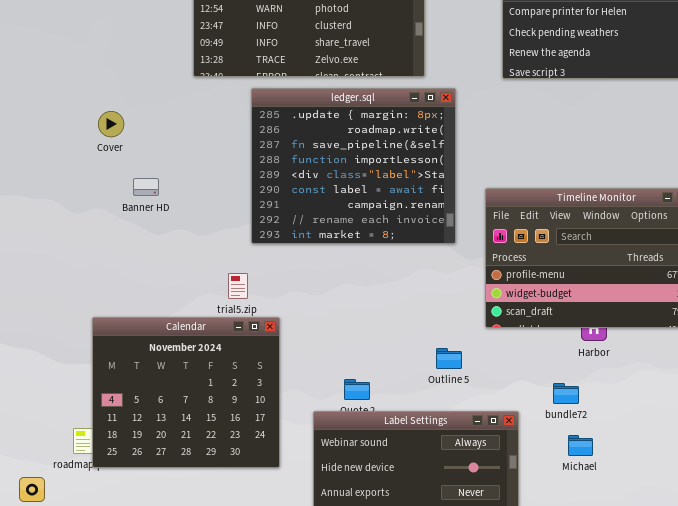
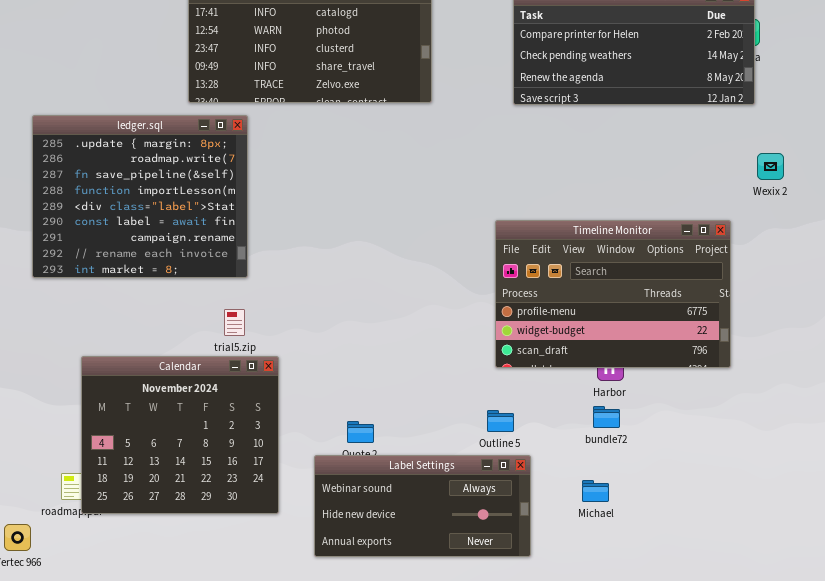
ledger.sql: [251,88,456,244] -> [32,115,248,278], moved
Outline 5: [436,348,462,369] -> [487,410,514,432], moved
bundle72: [553,383,579,404] -> [593,406,620,428], moved

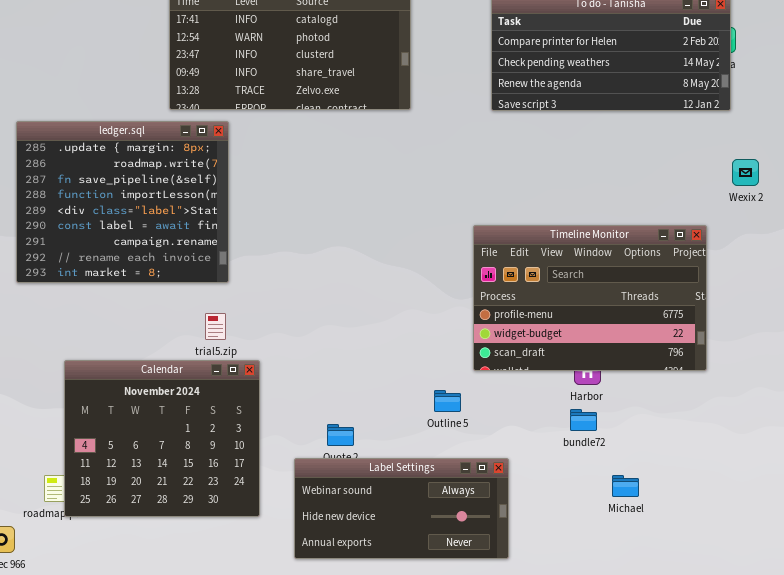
Outline 5: [487,410,514,432] -> [434,390,461,412], moved
Michael: [582,480,609,502] -> [612,475,639,497], moved

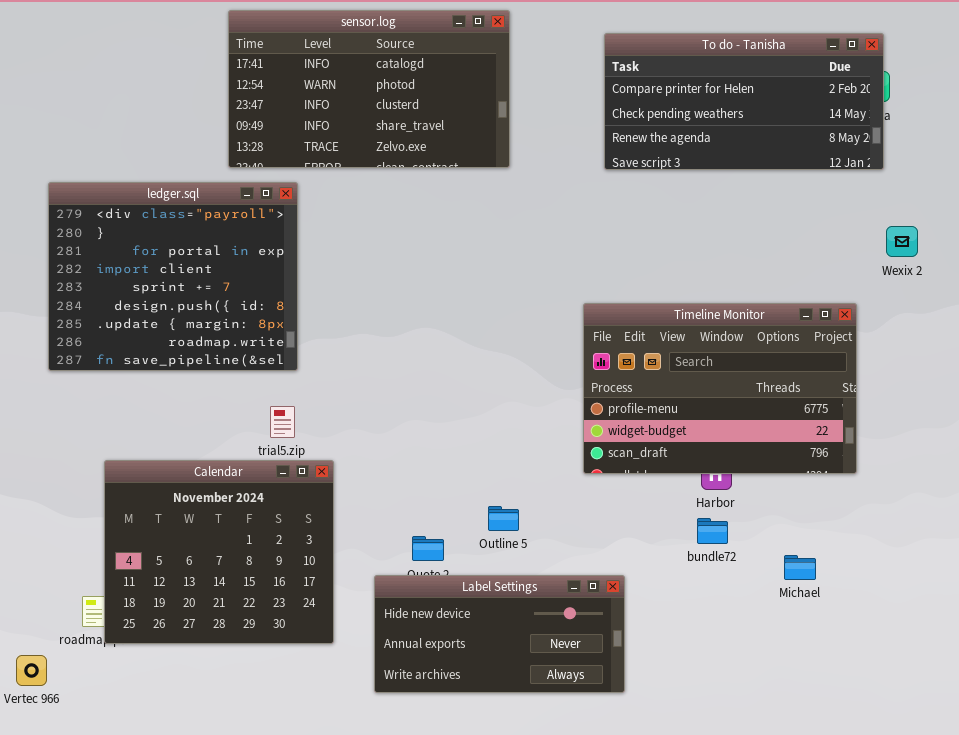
ledger.sql: [16,121,229,283] -> [48,182,298,371], scrolled up 6 rows
Outline 5: [434,390,461,412] -> [488,506,519,531], moved
Label Settings: [294,458,509,559] -> [374,575,625,693], scrolled down 1 row
Michael: [612,475,639,497] -> [784,555,816,580], moved

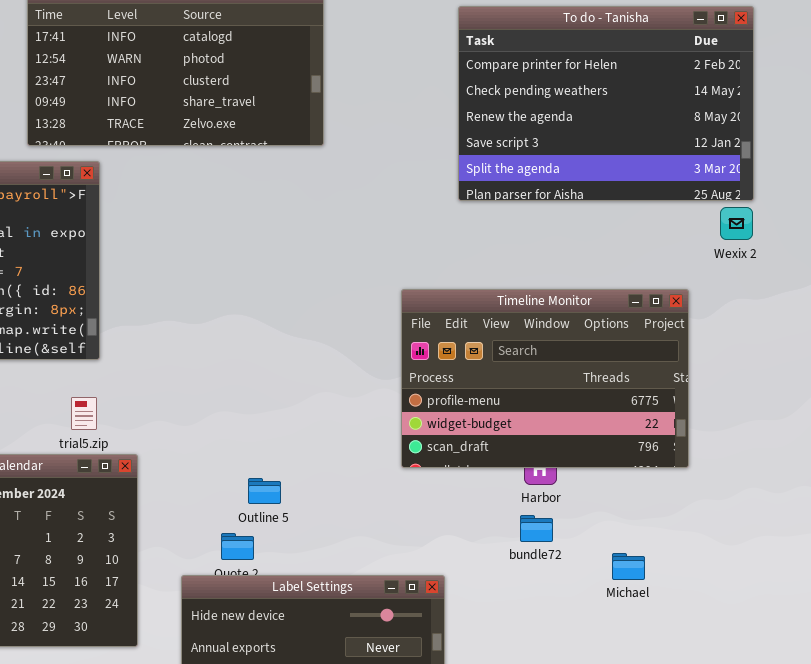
To do - Tanisha: [604,33,884,170] -> [458,6,754,201], moved, resized
Outline 5: [488,506,519,531] -> [248,478,281,504], moved

